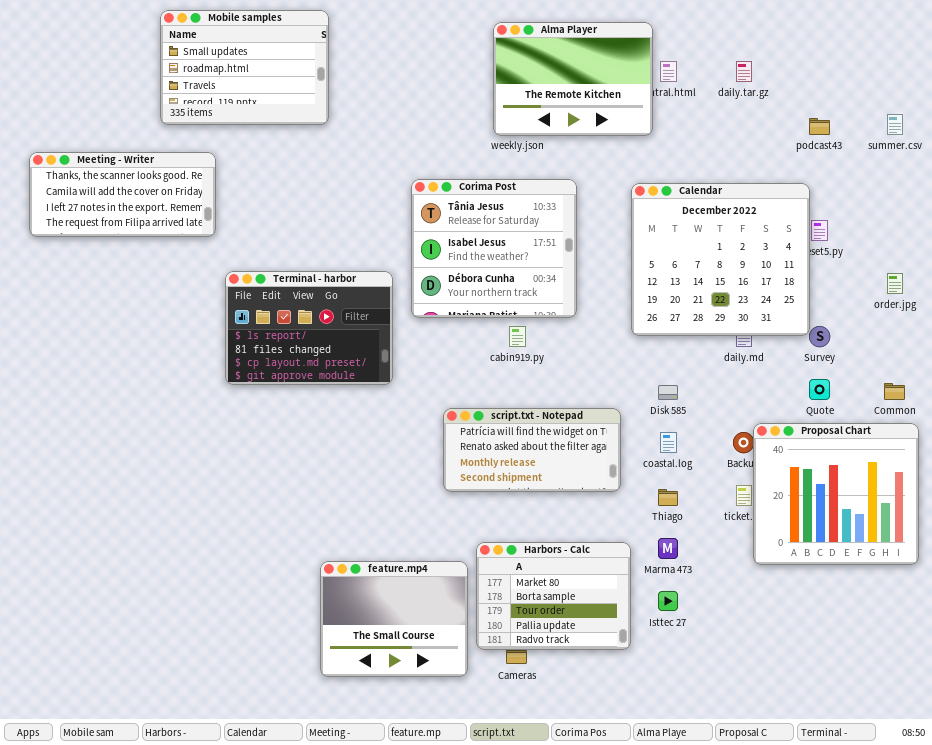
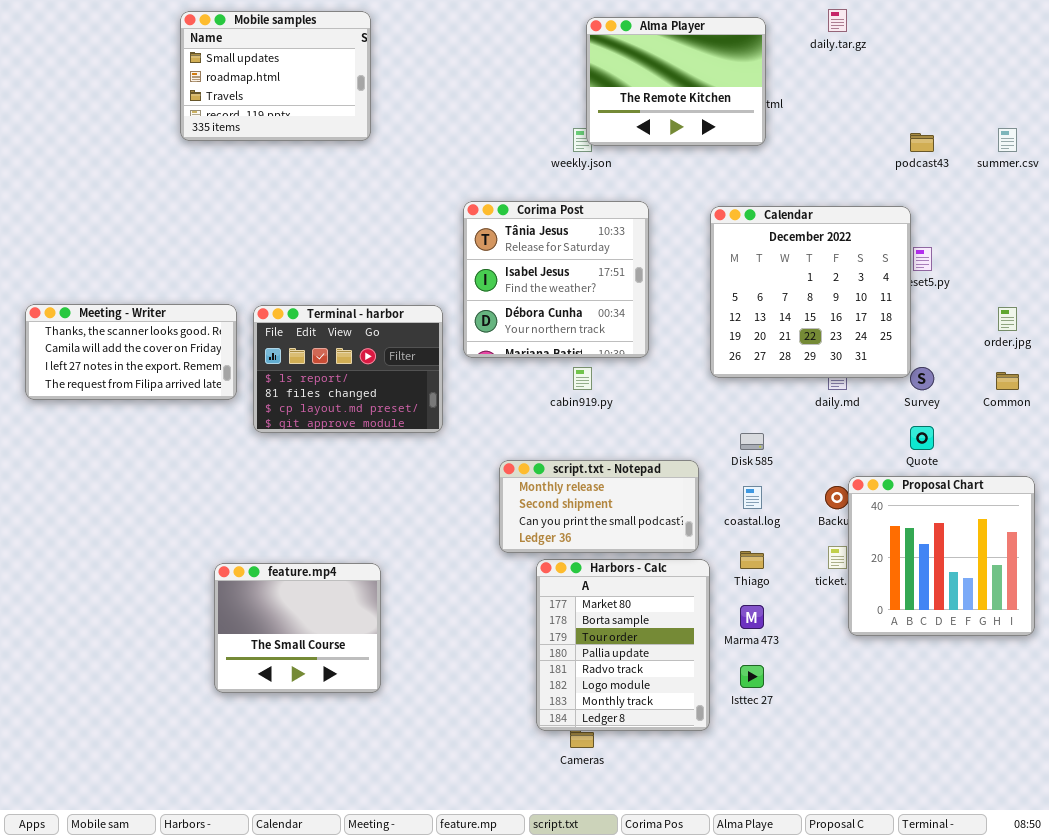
Alma Player: [493,22,653,136] -> [586,17,766,146], moved
daily.tar.gz: [736,61,752,82] -> [828,9,847,32], moved
Meeting - Writer: [29,152,216,237] -> [25,304,237,400], moved
Common: [884,383,905,400] -> [996,372,1019,390], moved
script.txt - Notepad: [443,408,621,492] -> [499,460,699,553], scrolled down 2 rows
Harbors - Calc: [476,542,631,650] -> [536,559,710,731], resized
feature.mp4: [320,561,468,677] -> [214,563,381,693], moved

